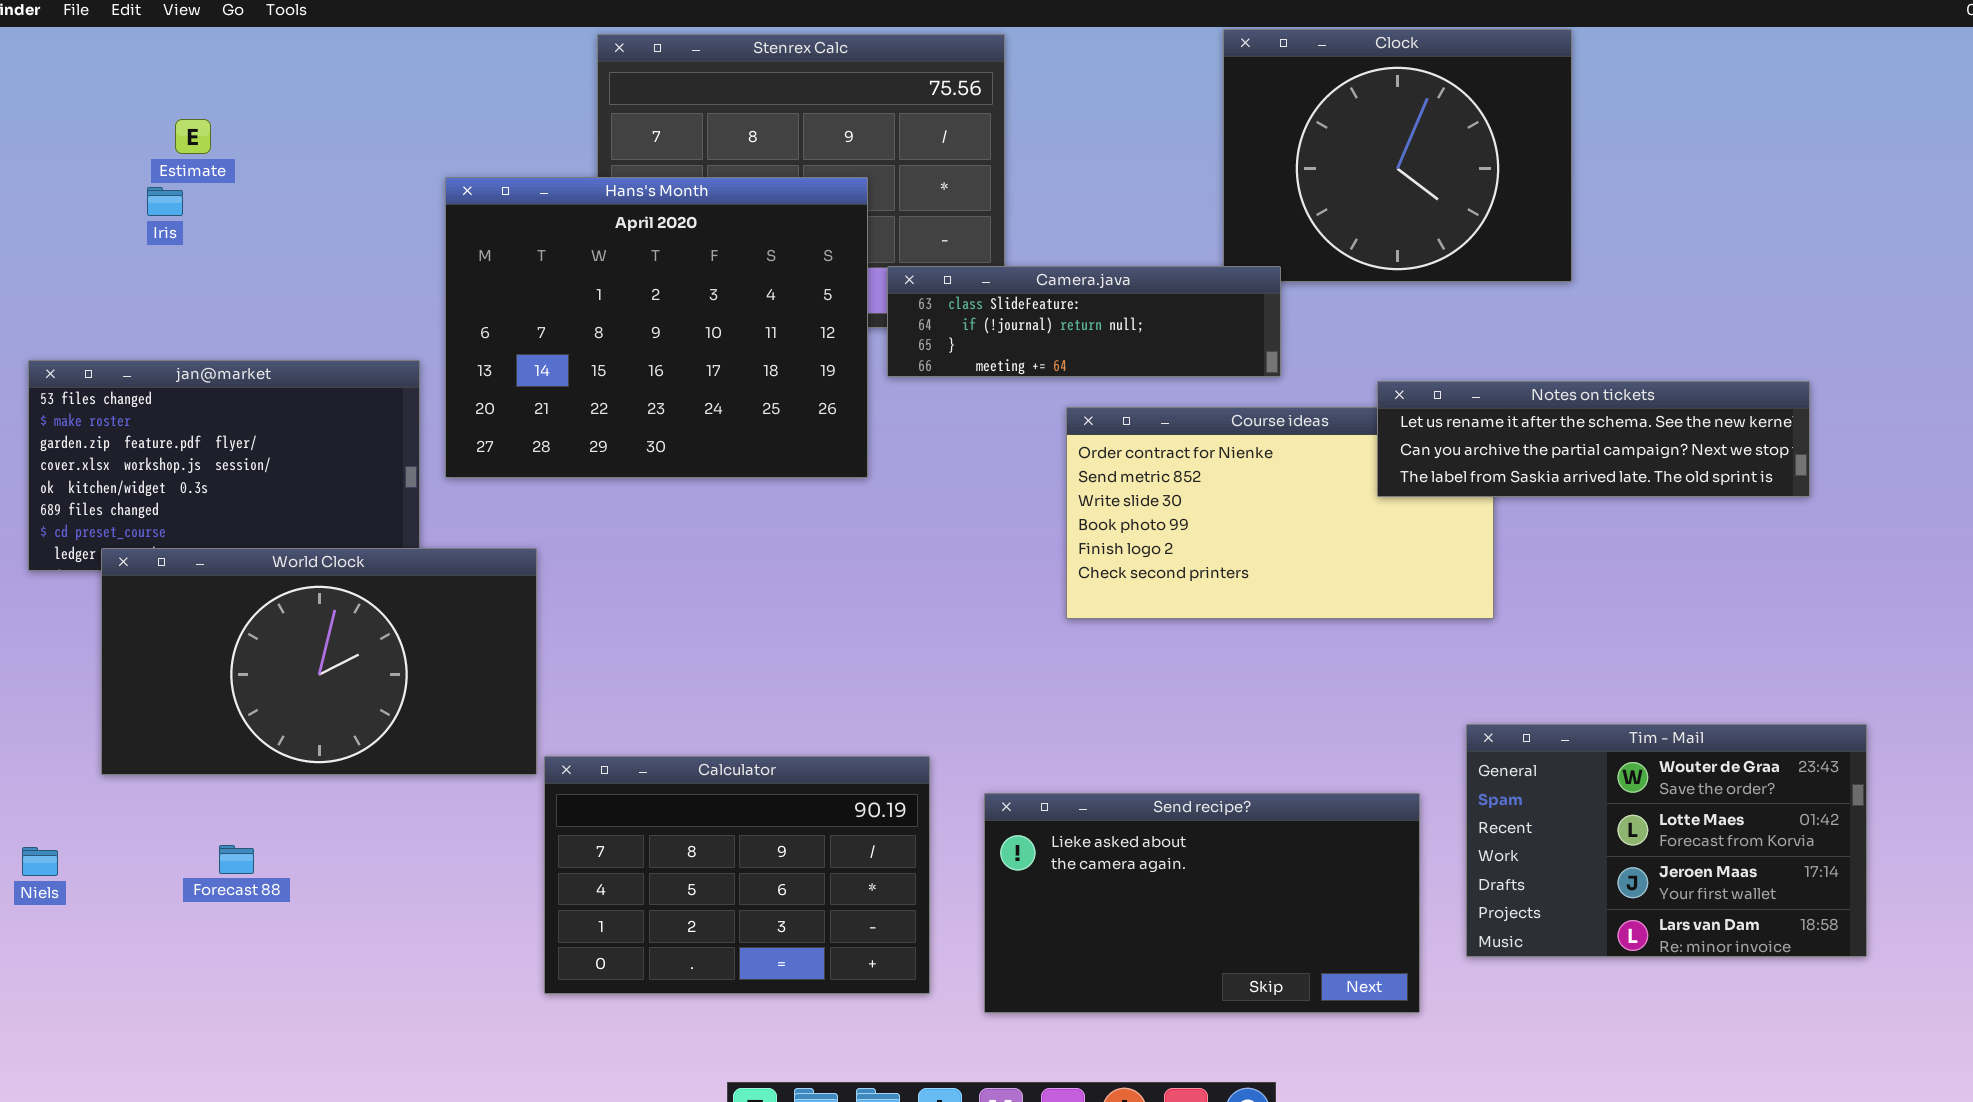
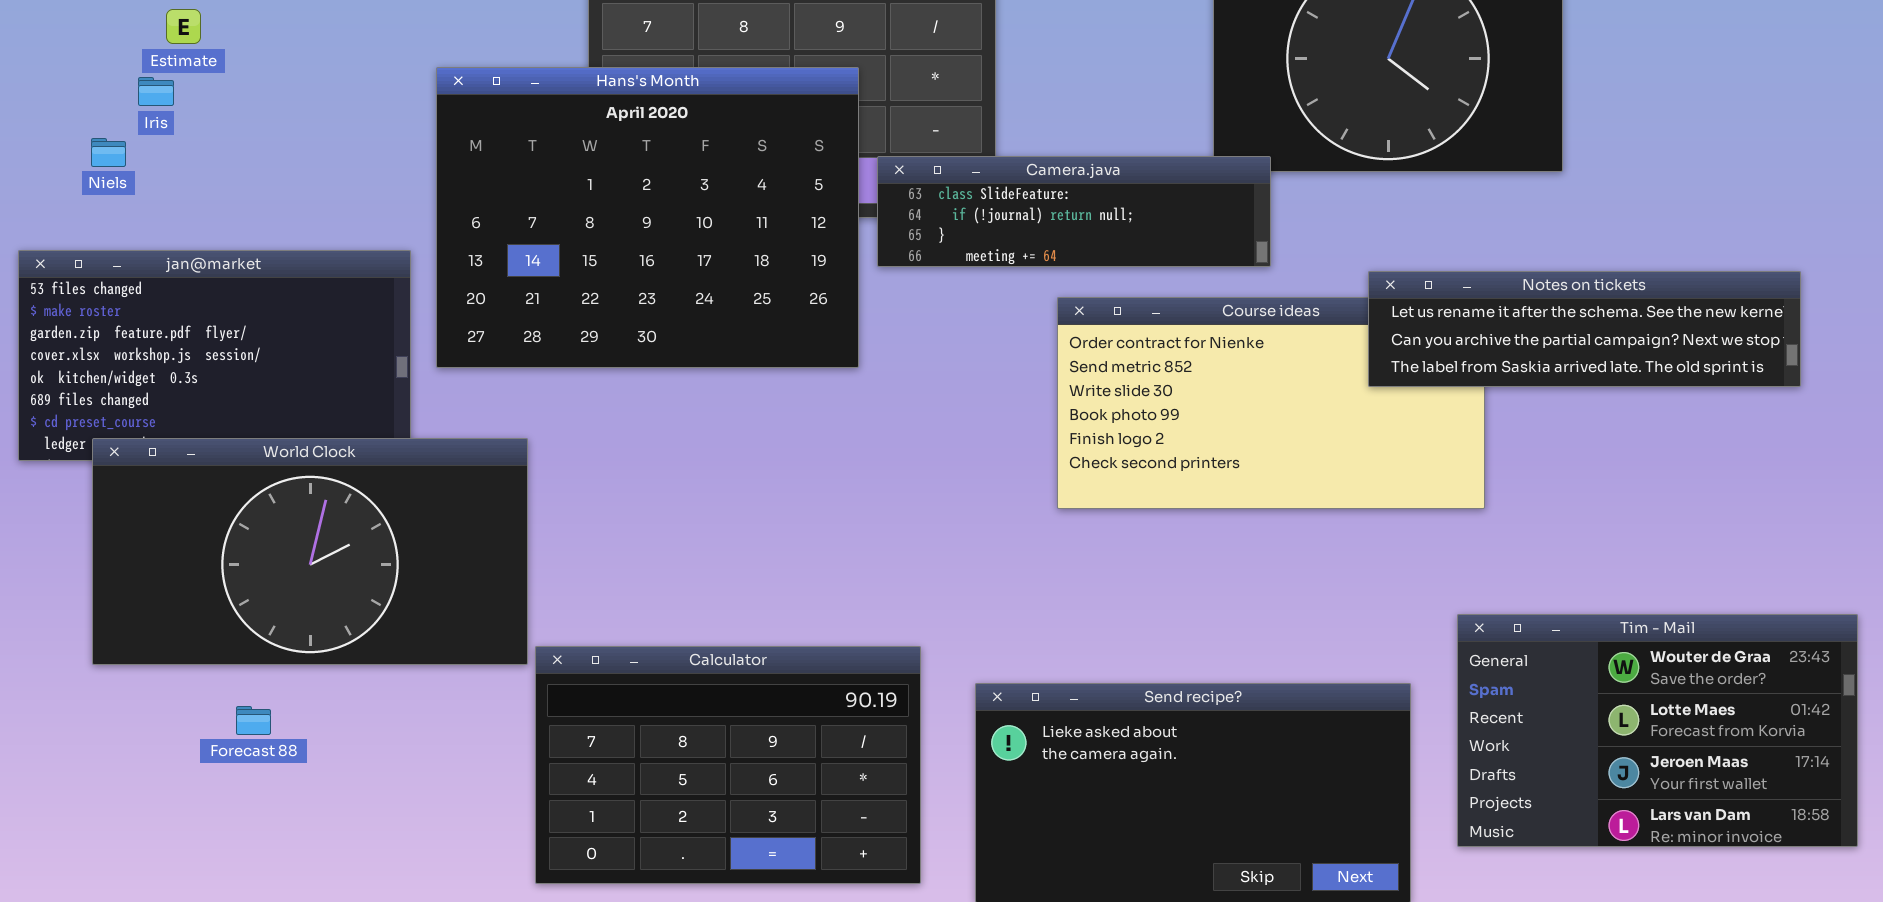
Forecast 88: [219,845,254,874] -> [236,706,271,735], moved
Niels: [22,847,58,876] -> [91,138,126,167], moved

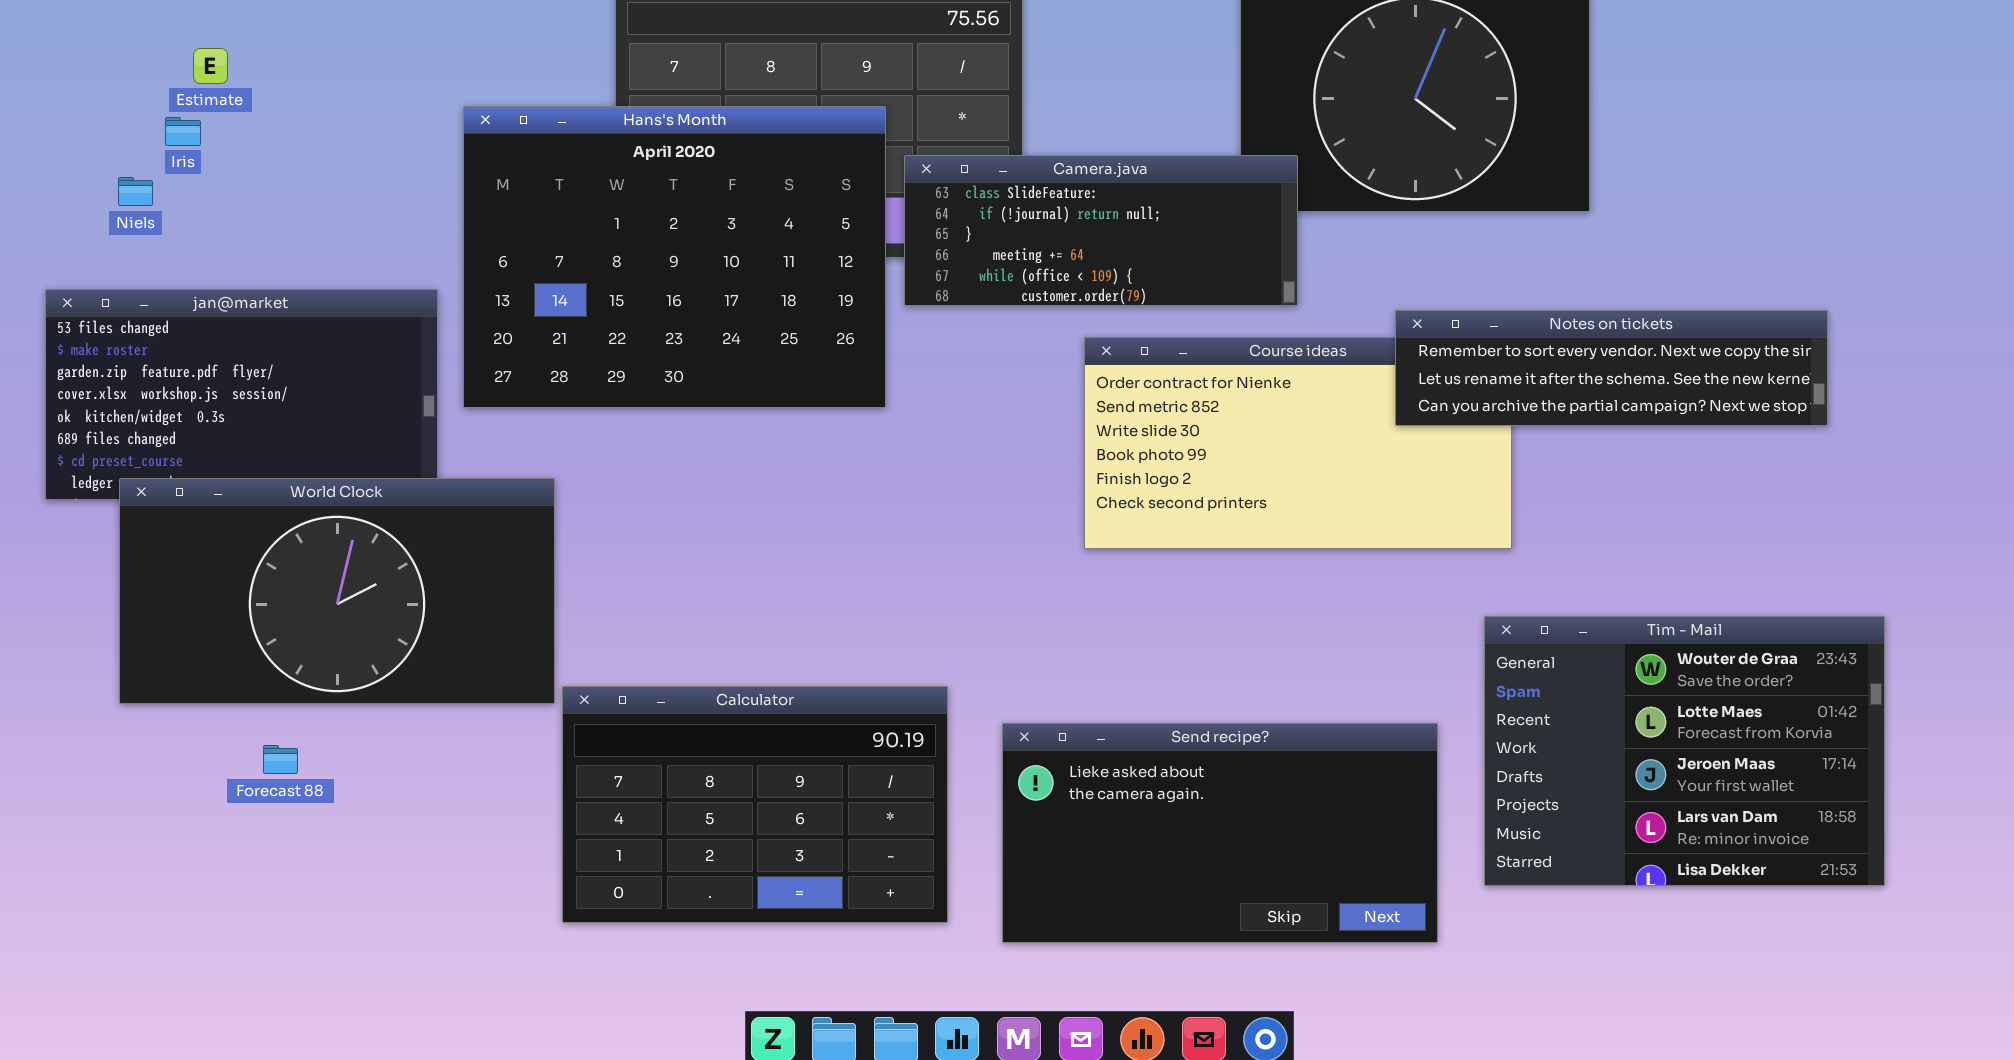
Camera.java: [877,156,1271,267] -> [904,155,1298,306], resized
Notes on tickets: [1368,271,1801,387] -> [1395,310,1828,426], scrolled up 1 row
Tim - Mail: [1457,614,1858,847] -> [1484,616,1885,886], resized

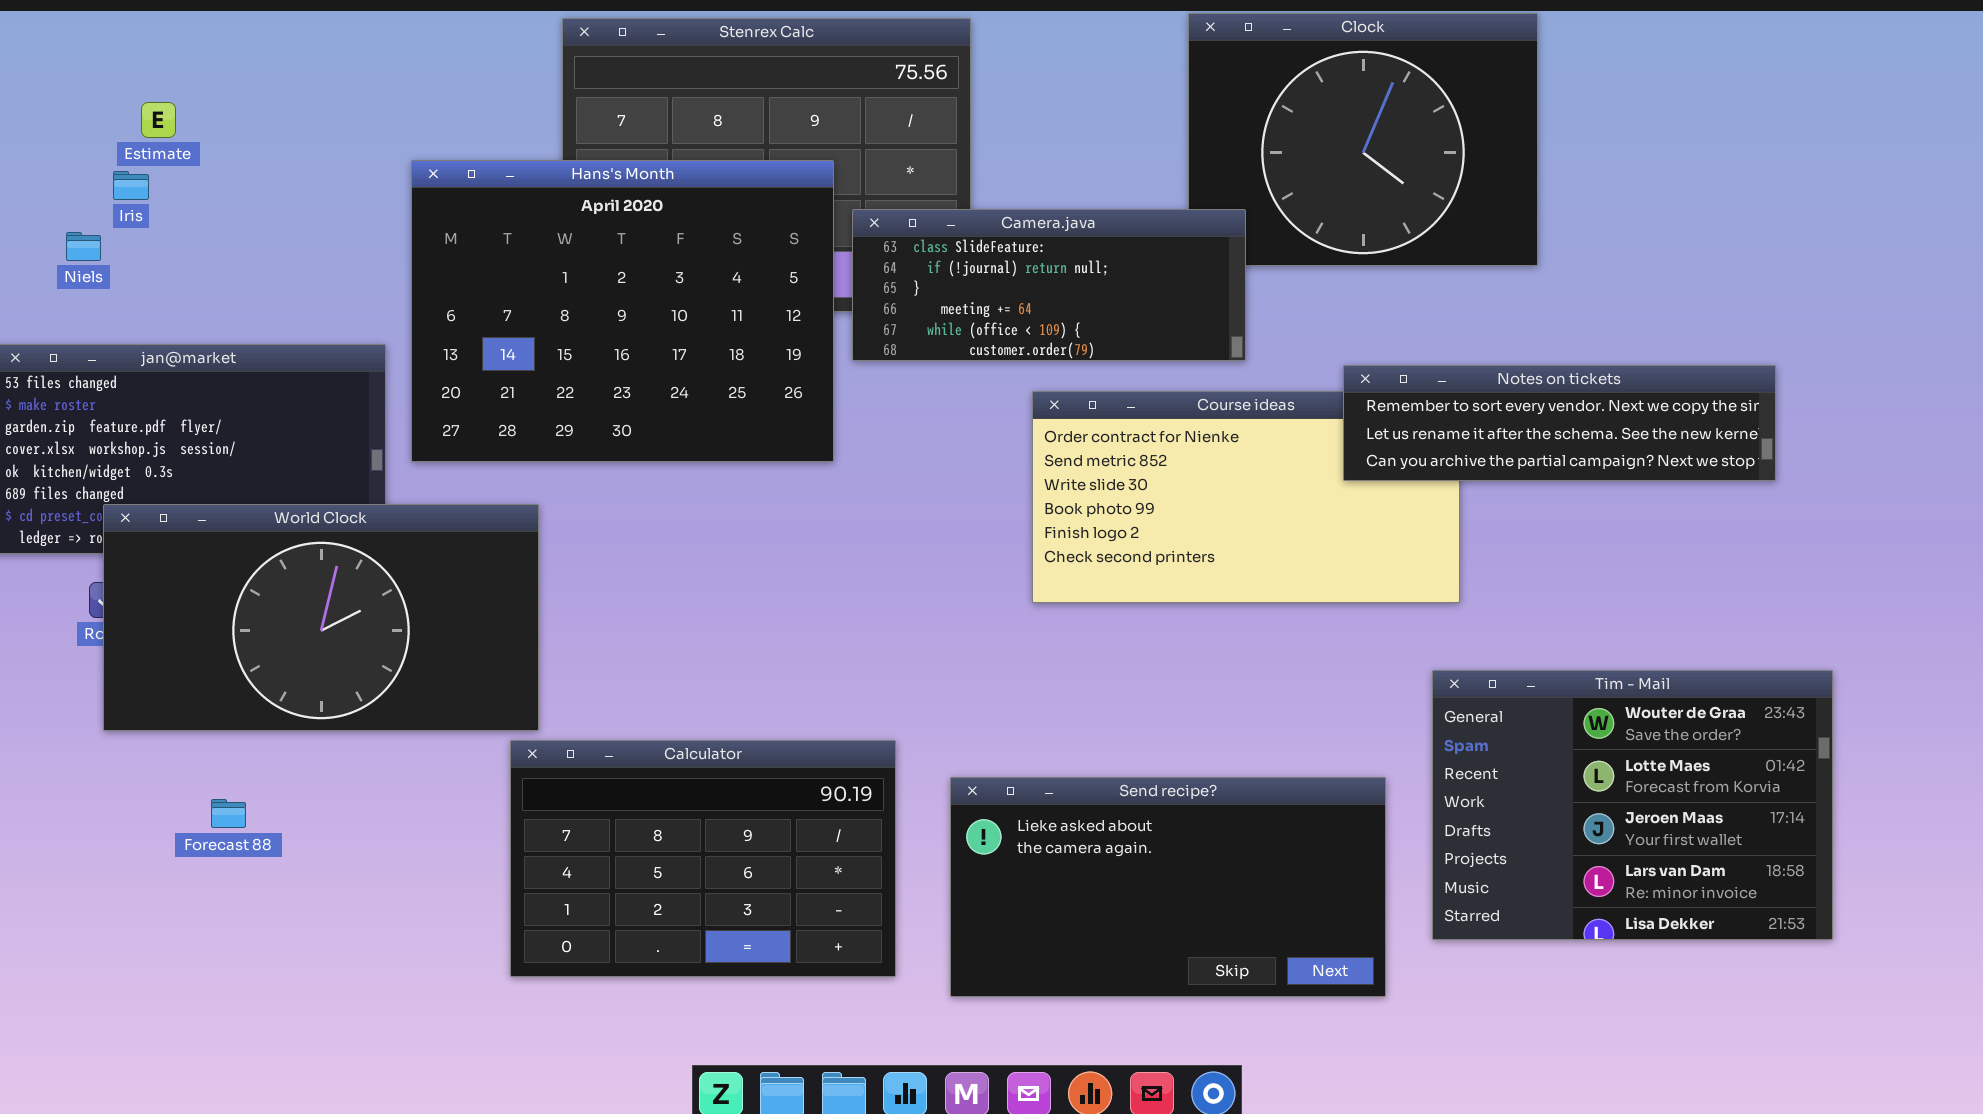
World Clock: [119,478,555,704] -> [103,504,539,731], moved

